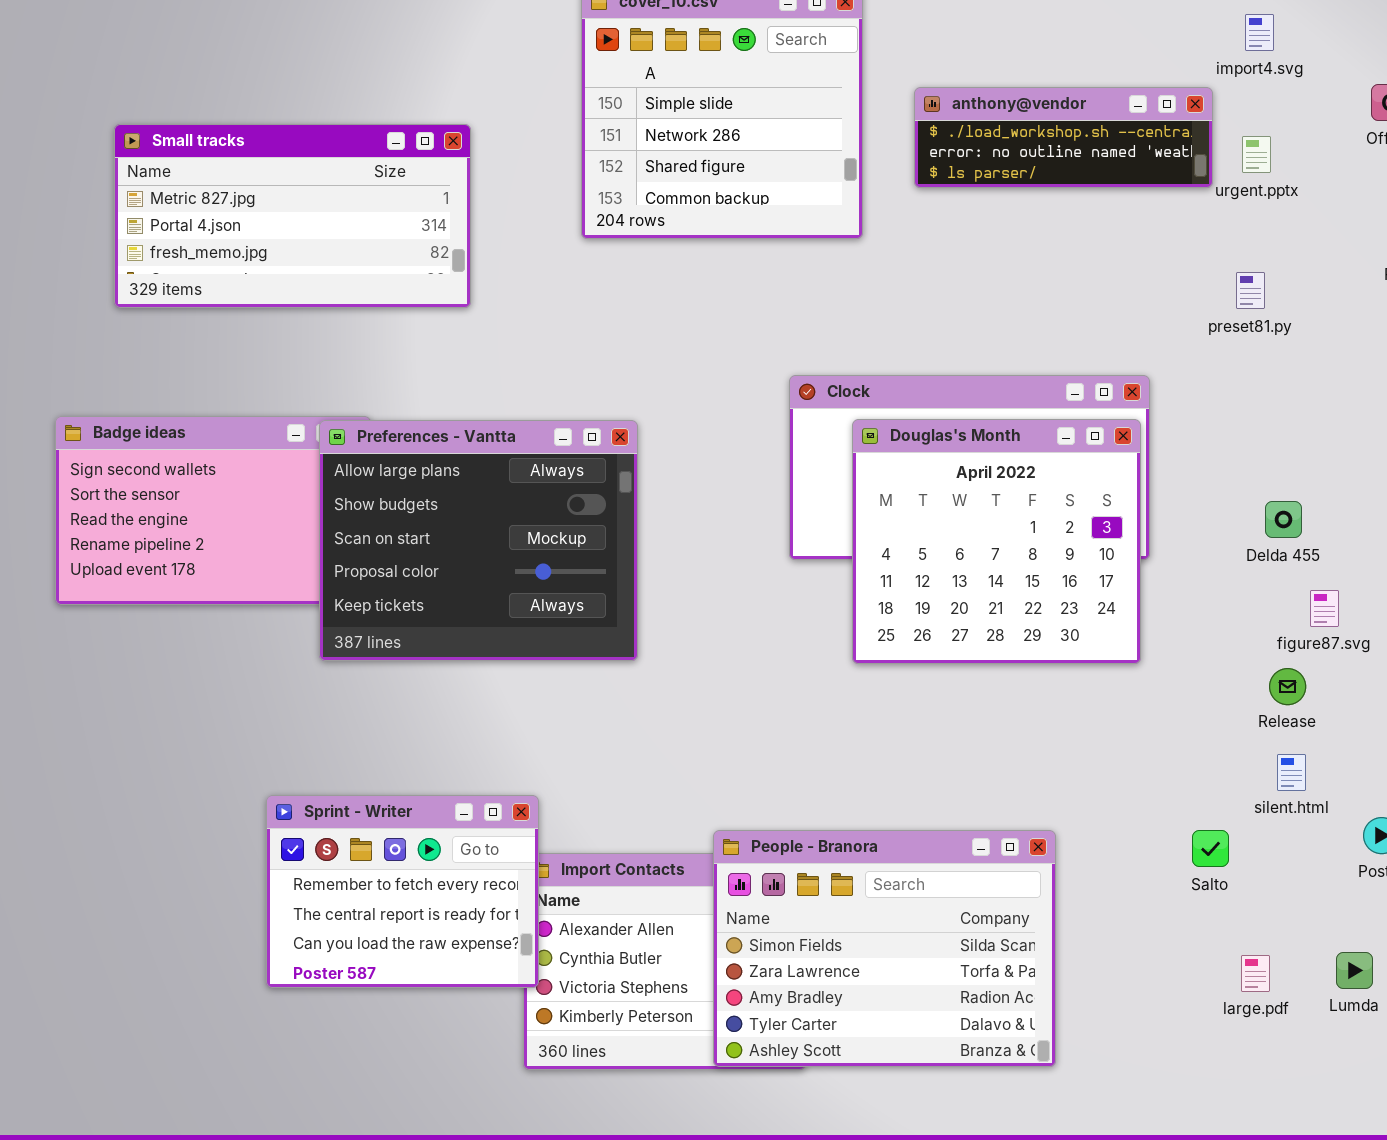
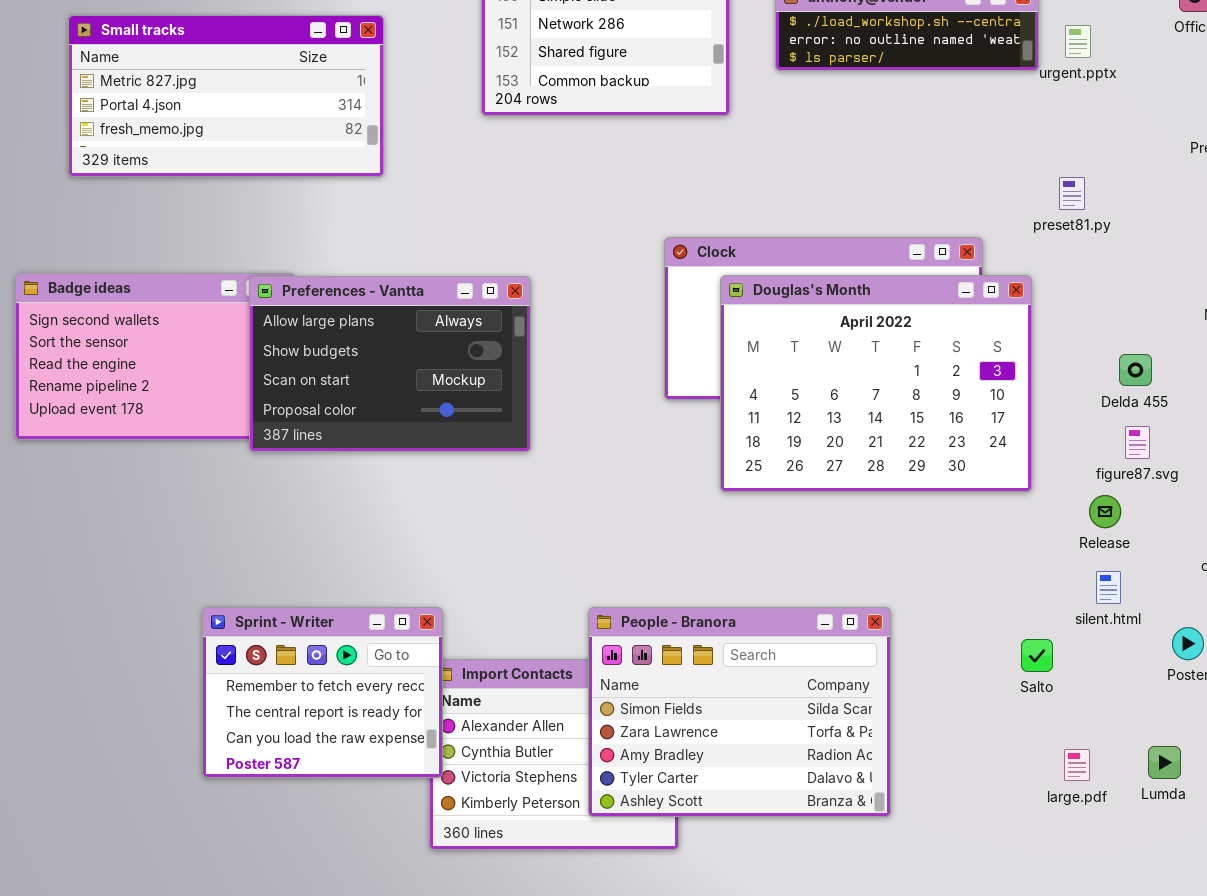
preset81.py: [1236,272,1265,309] -> [1059,177,1085,210], moved
Douglas's Month: [852,419,1141,664] -> [720,275,1032,492], resized
Preferences - Vantta: [319,420,638,661] -> [249,276,531,452], resized
Delda 455: [1265,501,1302,538] -> [1119,354,1152,386], moved
People - Branora: [713,830,1056,1067] -> [588,607,891,817], moved

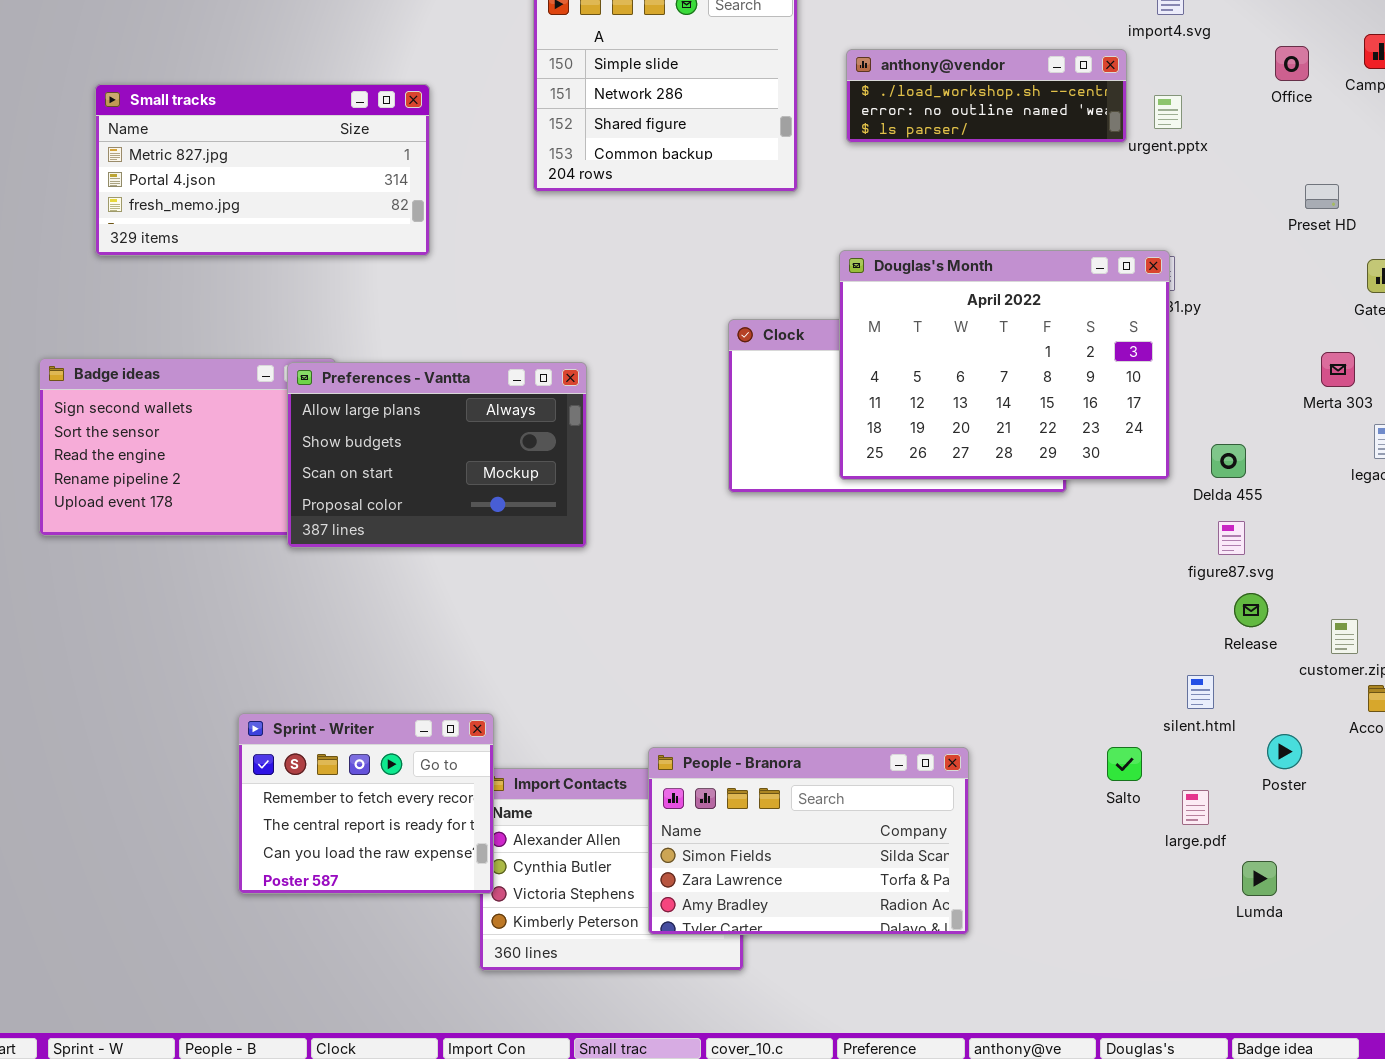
Douglas's Month: [720,275,1032,492] -> [839,250,1170,480], moved
Release: [1089,495,1121,528] -> [1234,593,1268,627], moved
People - Branora: [588,607,891,817] -> [648,747,969,935], resized
large.pdf: [1064,749,1090,781] -> [1182,790,1209,825], moved

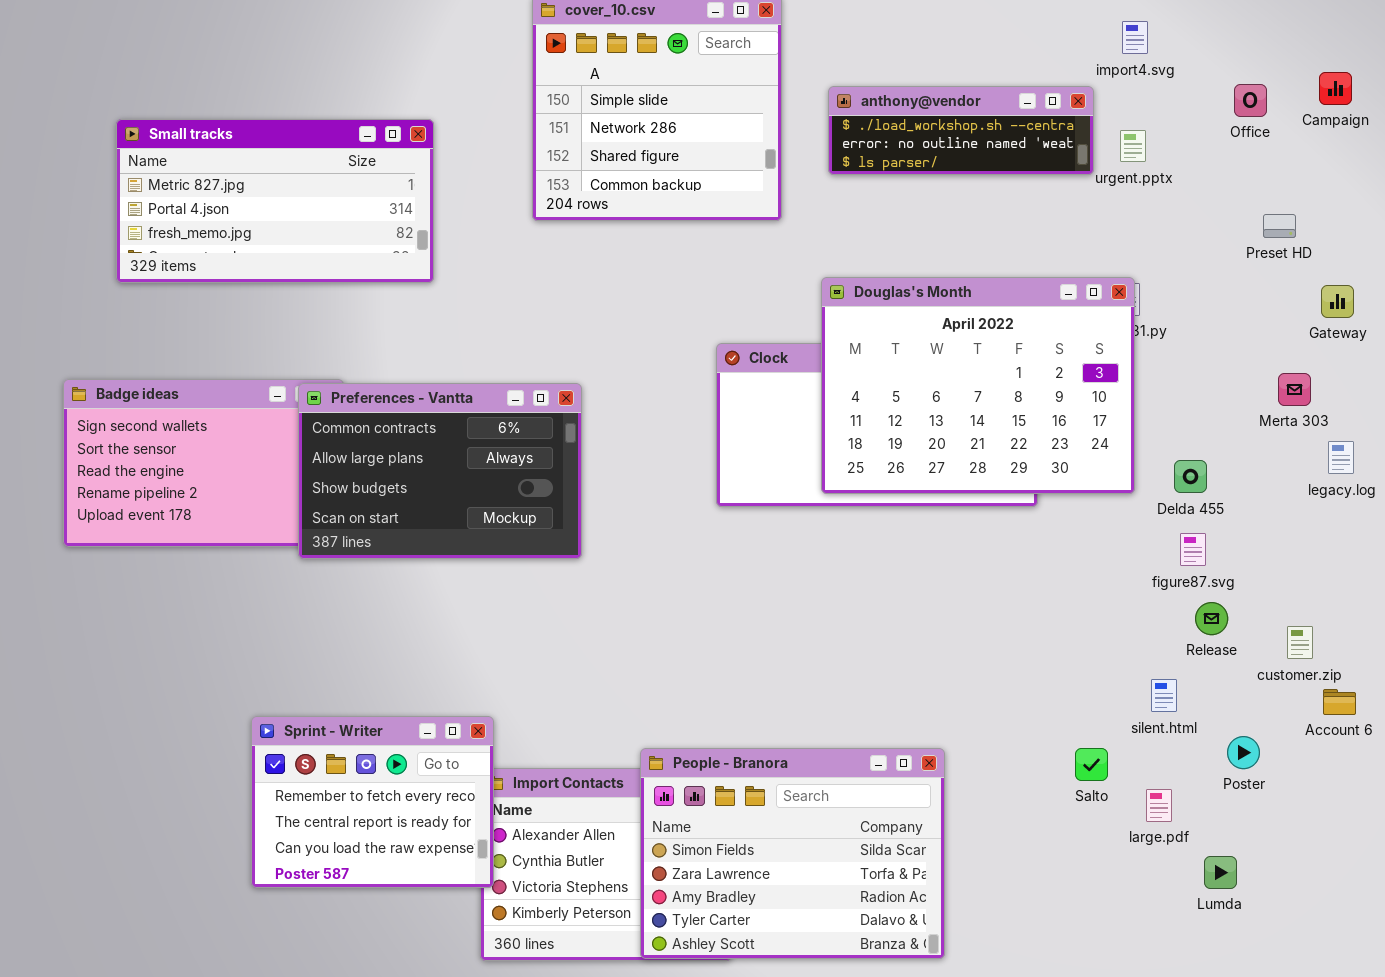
Preferences - Vantta: [287,362,587,548] -> [298,383,582,559], scrolled up 1 row
People - Branora: [648,747,969,935] -> [640,748,945,959], resized

